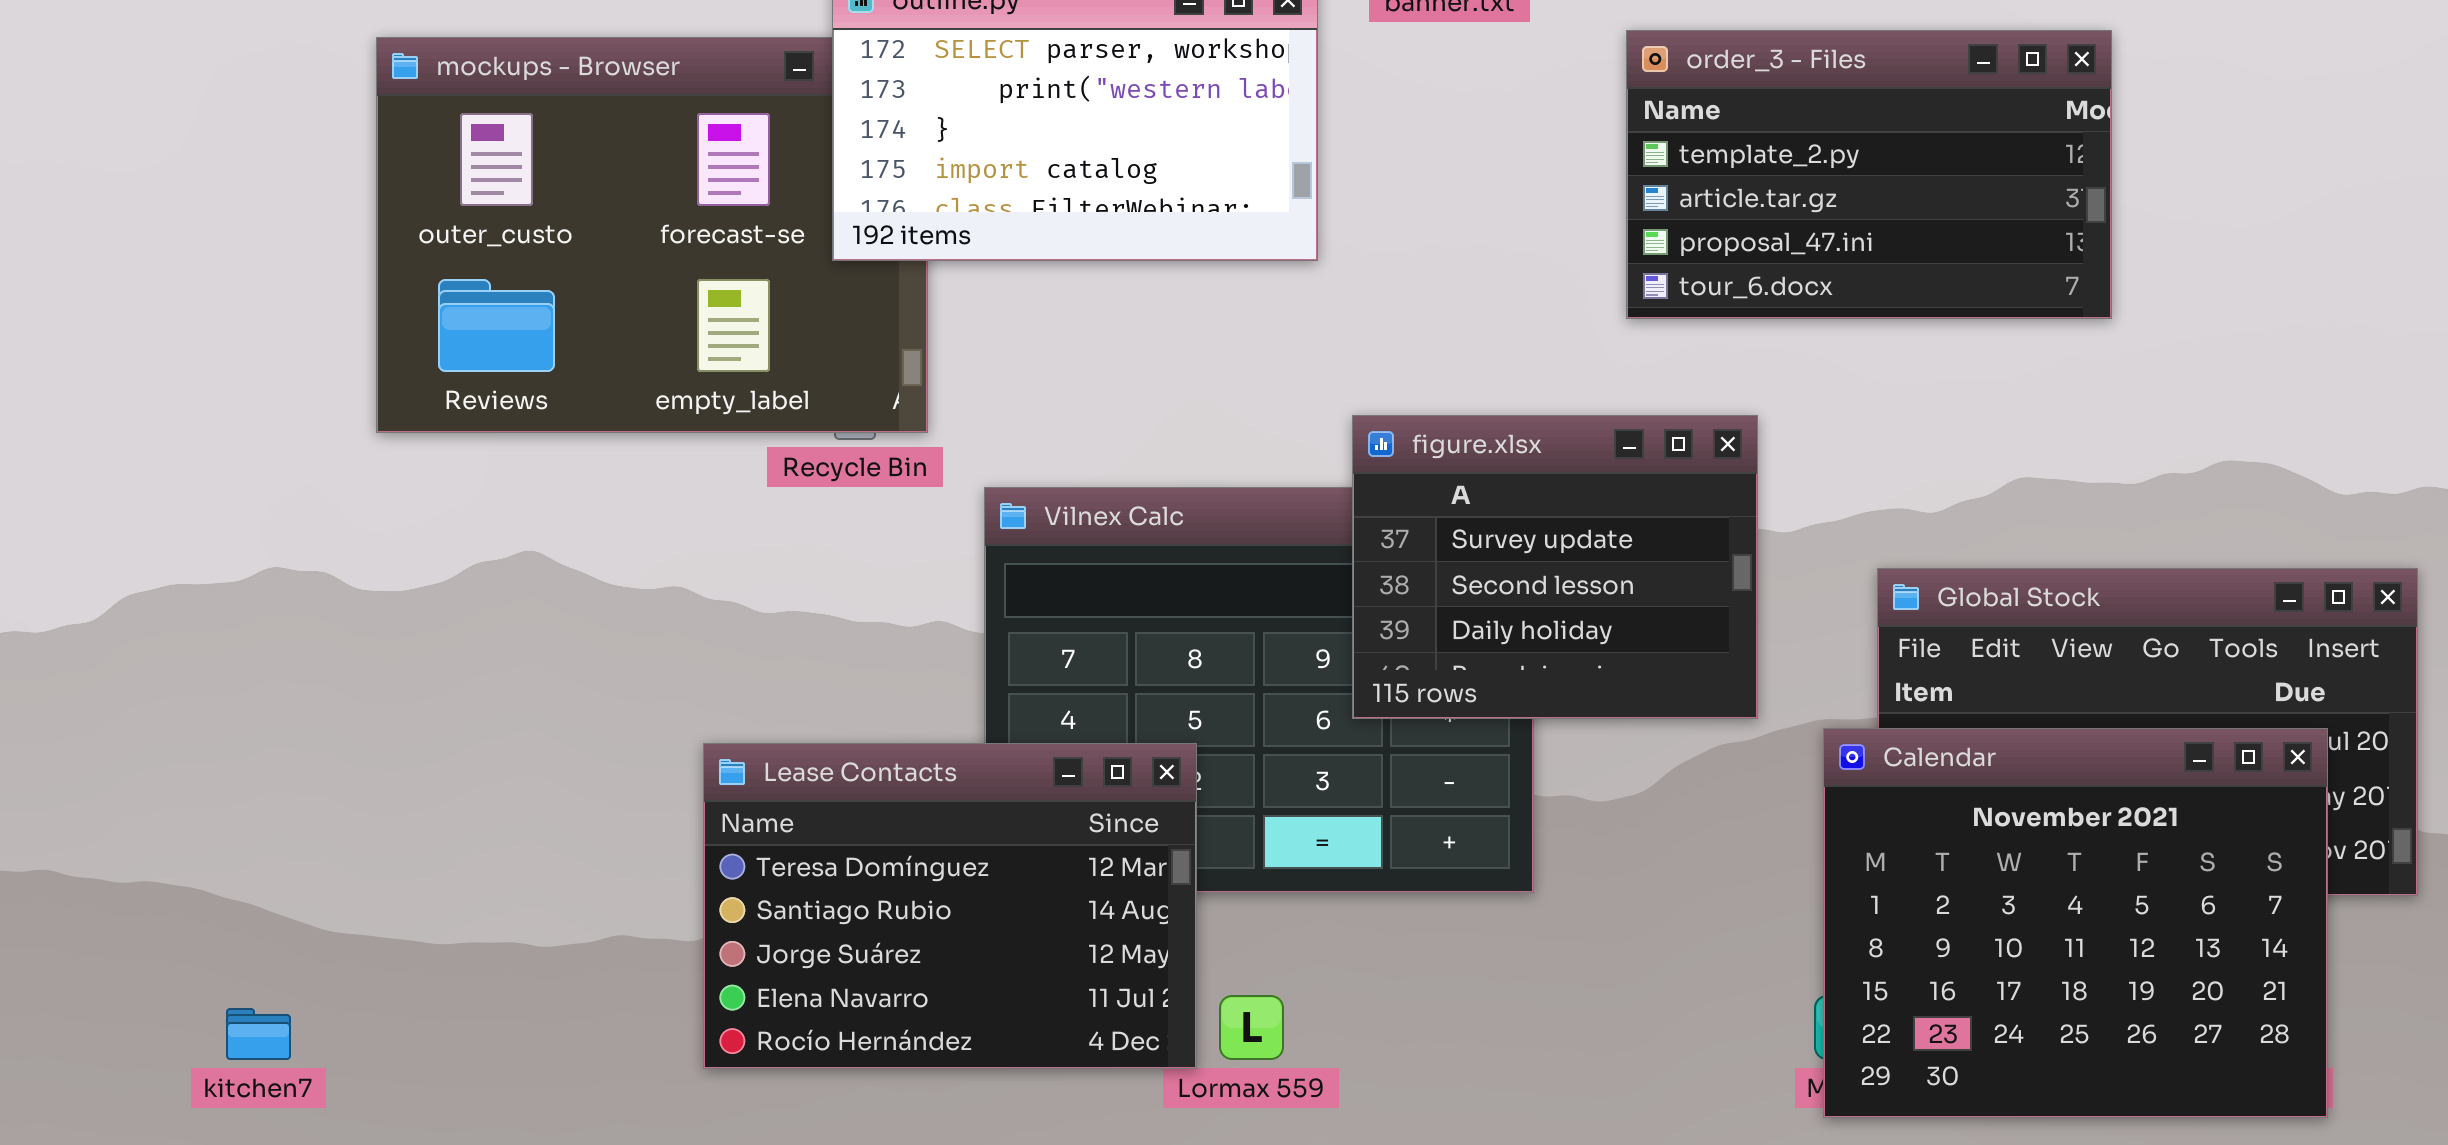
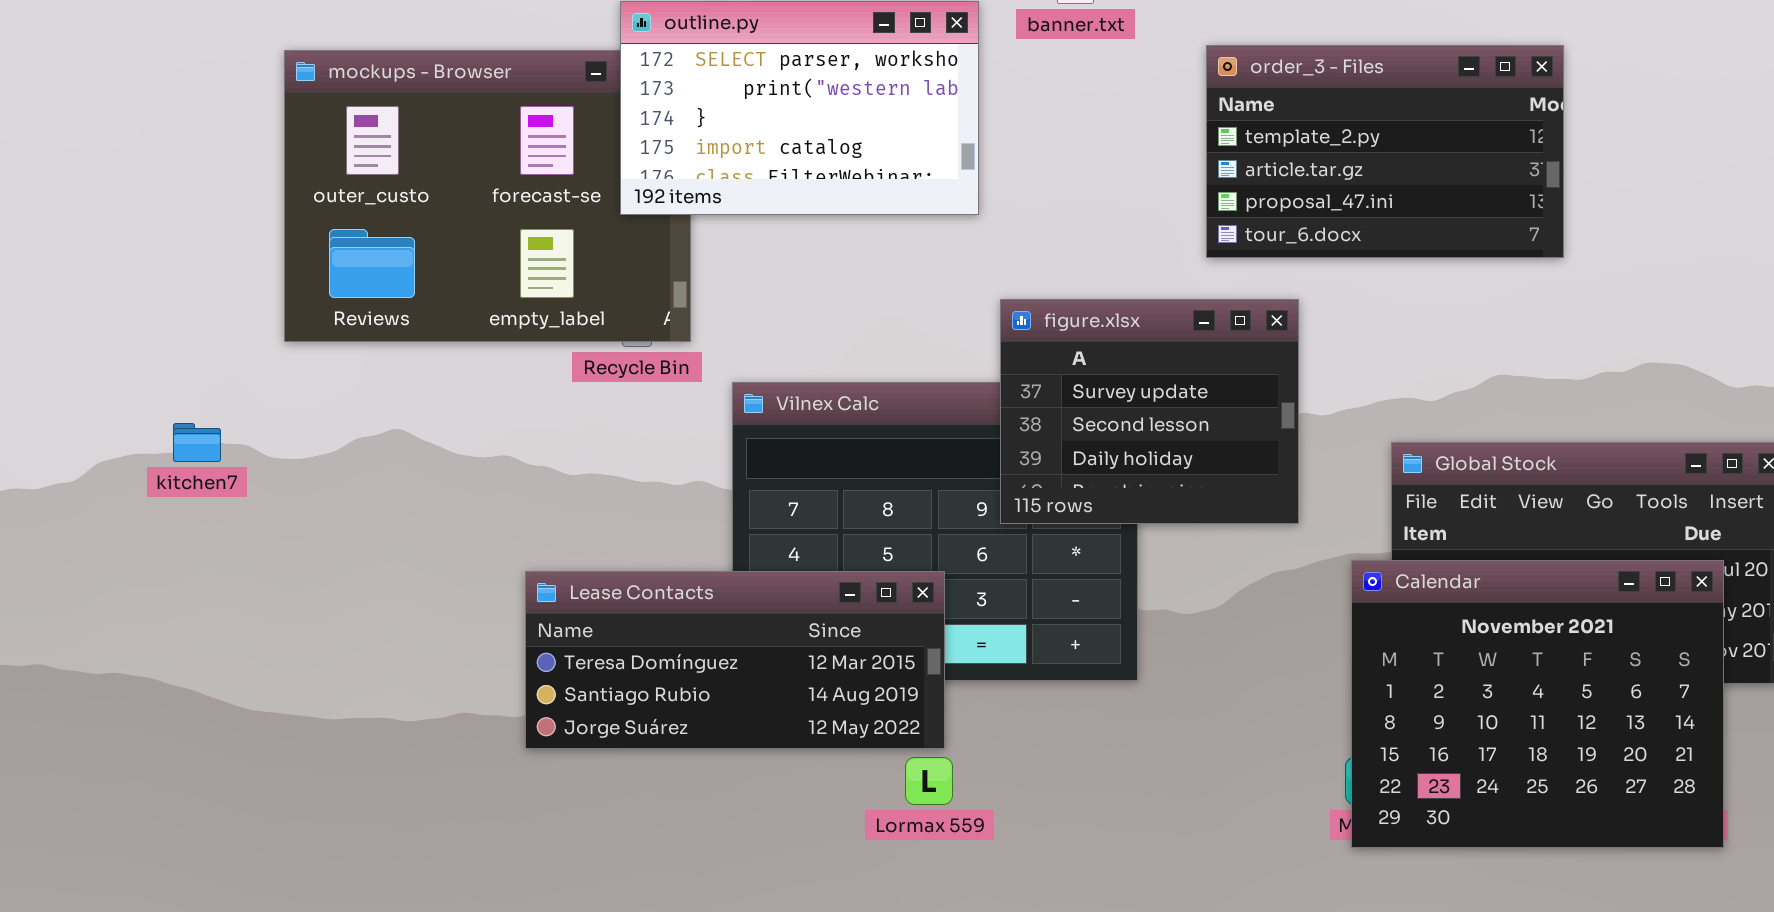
figure.xlsx: [1352,415,1758,719] -> [1000,299,1299,524], moved
Lease Contacts: [703,743,1197,1069] -> [525,571,945,749], resized
kitchen7: [226,1008,291,1060] -> [173,423,221,462], moved

